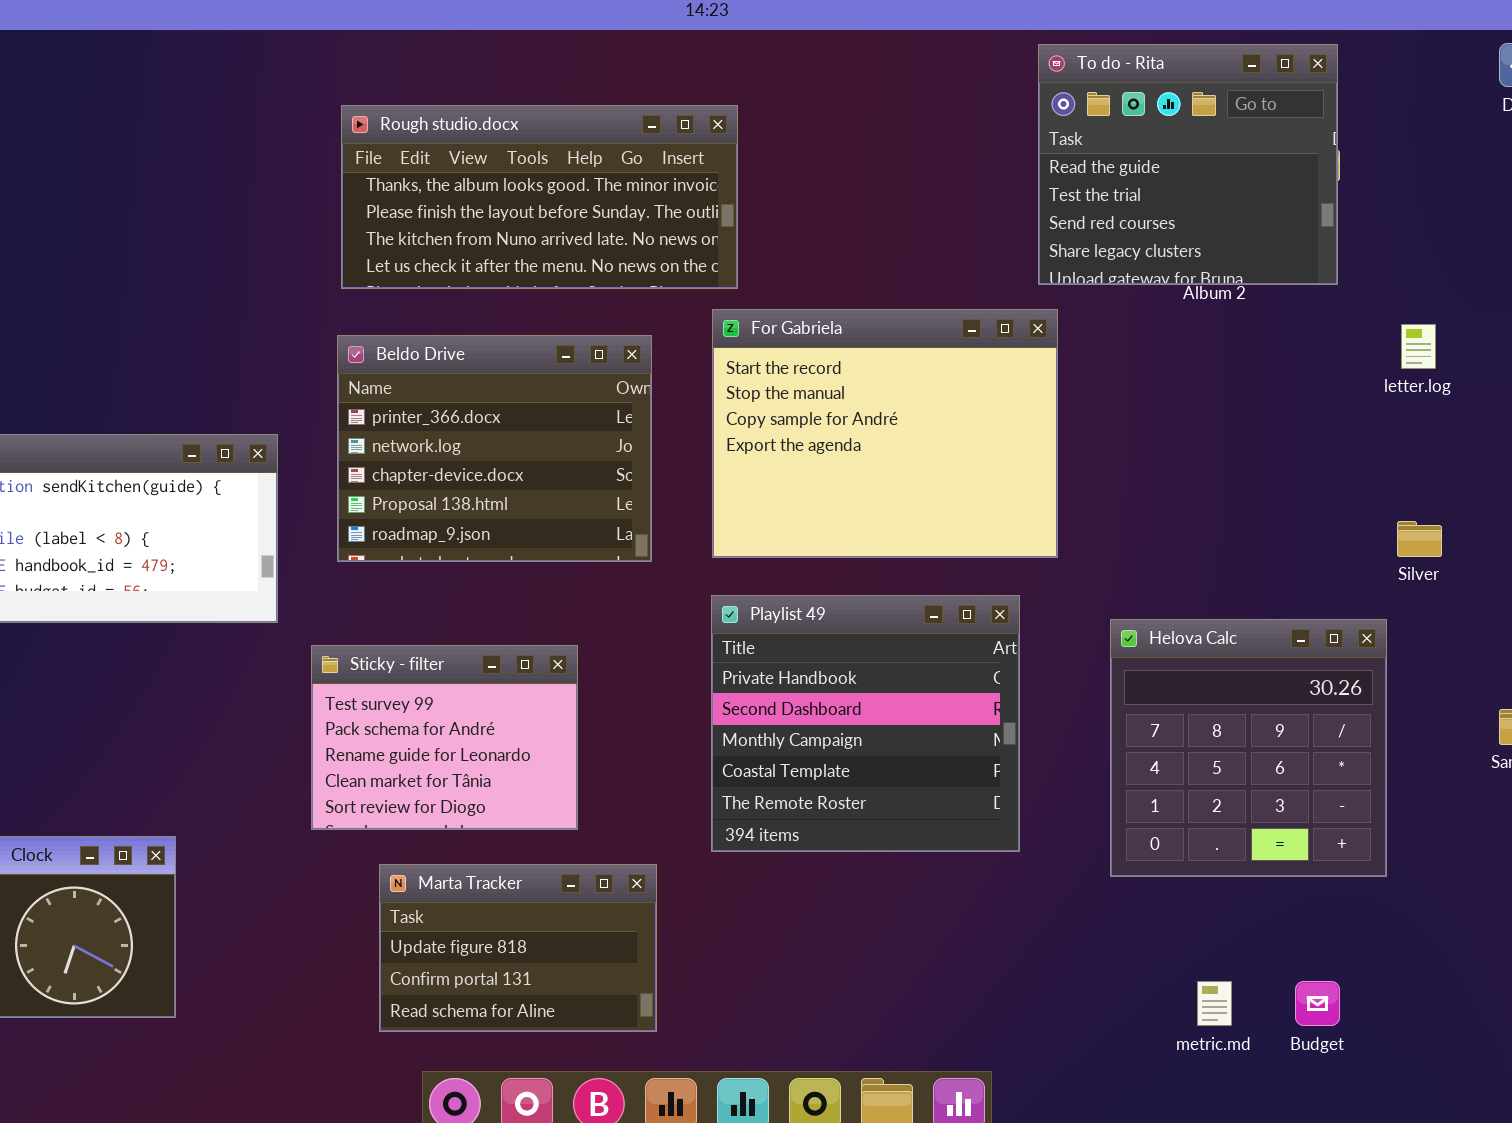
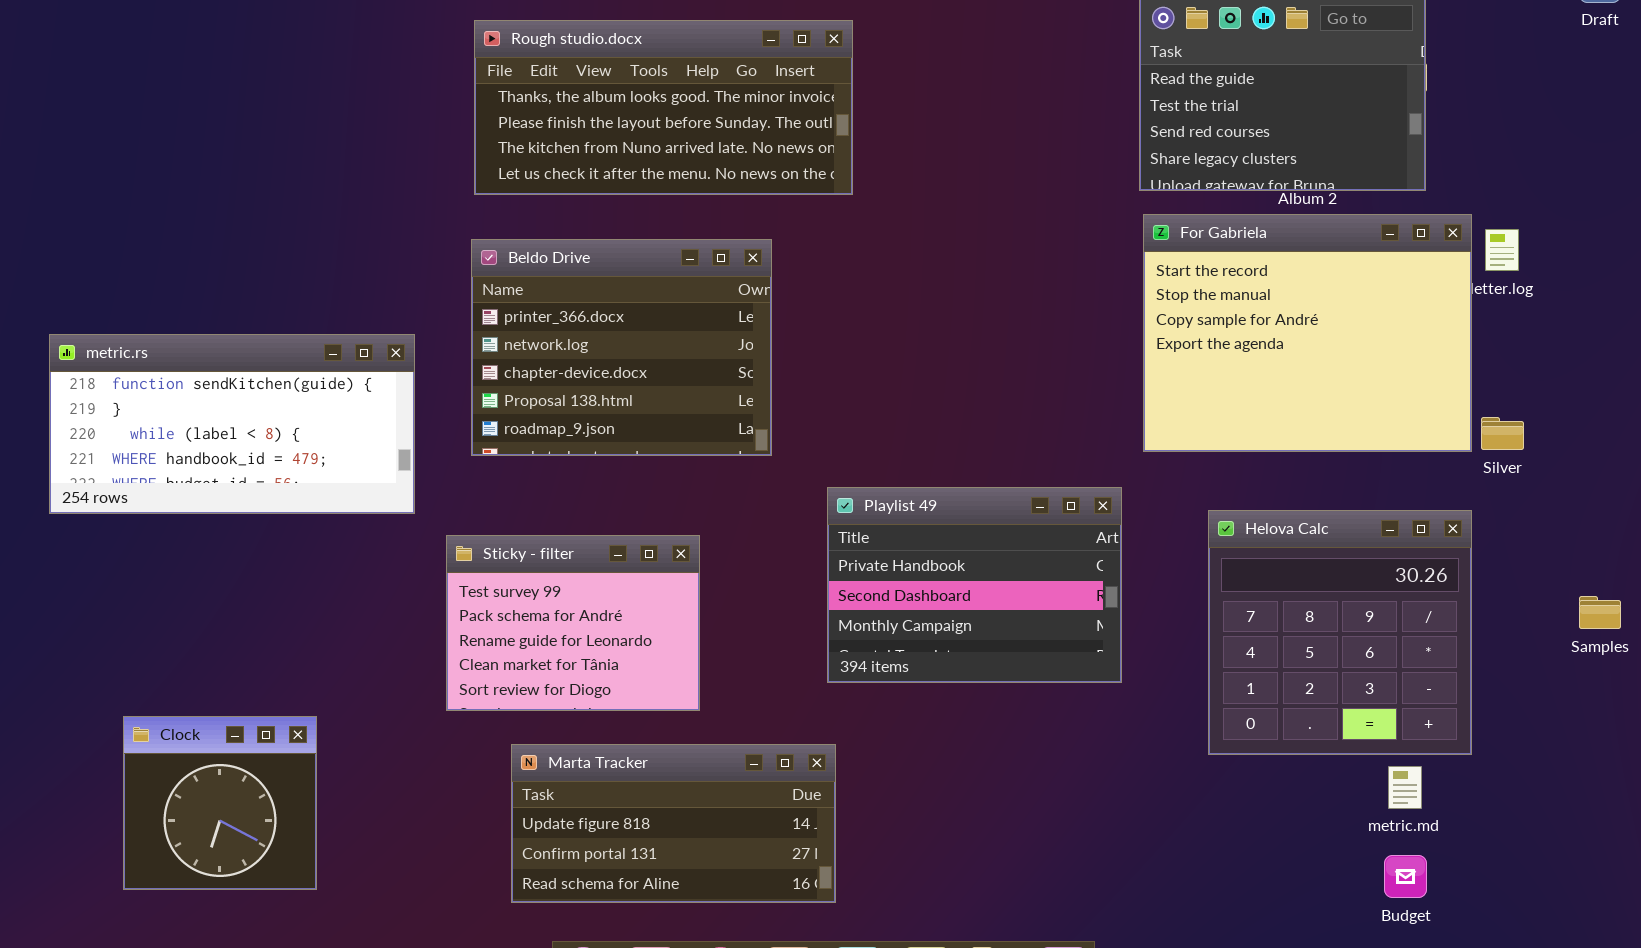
For Gabriela: [712,309,1058,558] -> [1143,214,1472,452], moved
Playlist 49: [711,595,1020,852] -> [827,487,1122,683], resized
Marta Tracker: [379,864,657,1032] -> [511,744,836,903], resized
metric.md: [1197,981,1232,1026] -> [1388,766,1422,809], moved

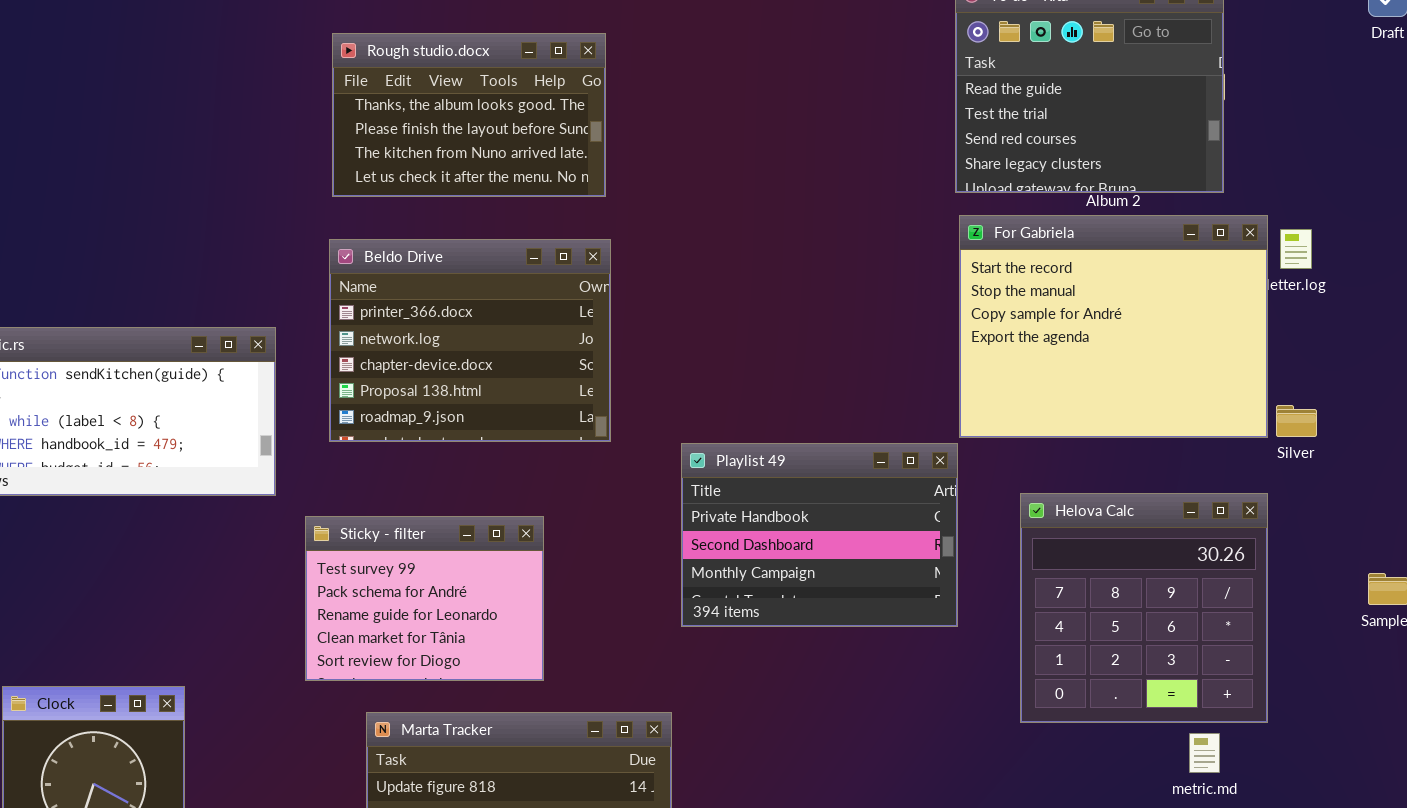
Rough studio.docx: [474,20,853,195] -> [332,33,606,197], resized
Playlist 49: [827,487,1122,683] -> [681,443,958,627], moved

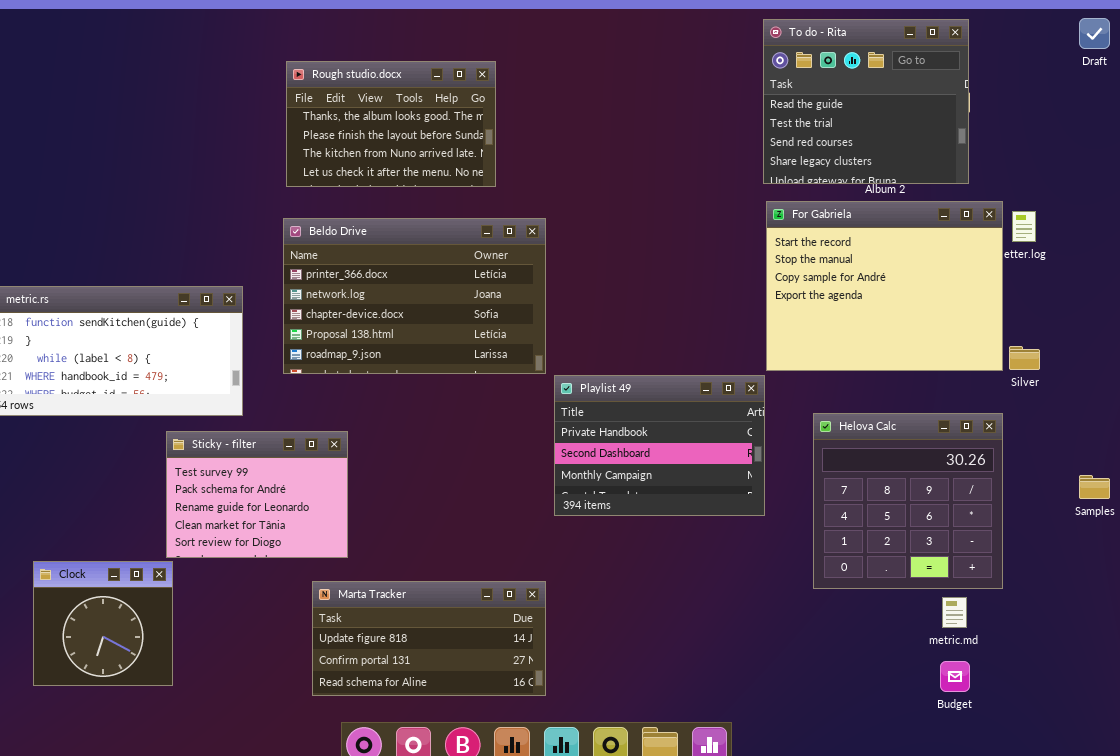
Beldo Drive: [329,239,611,442] -> [283,218,546,374], resized
Sticky - filter: [305,516,544,681] -> [166,431,348,558], moved

